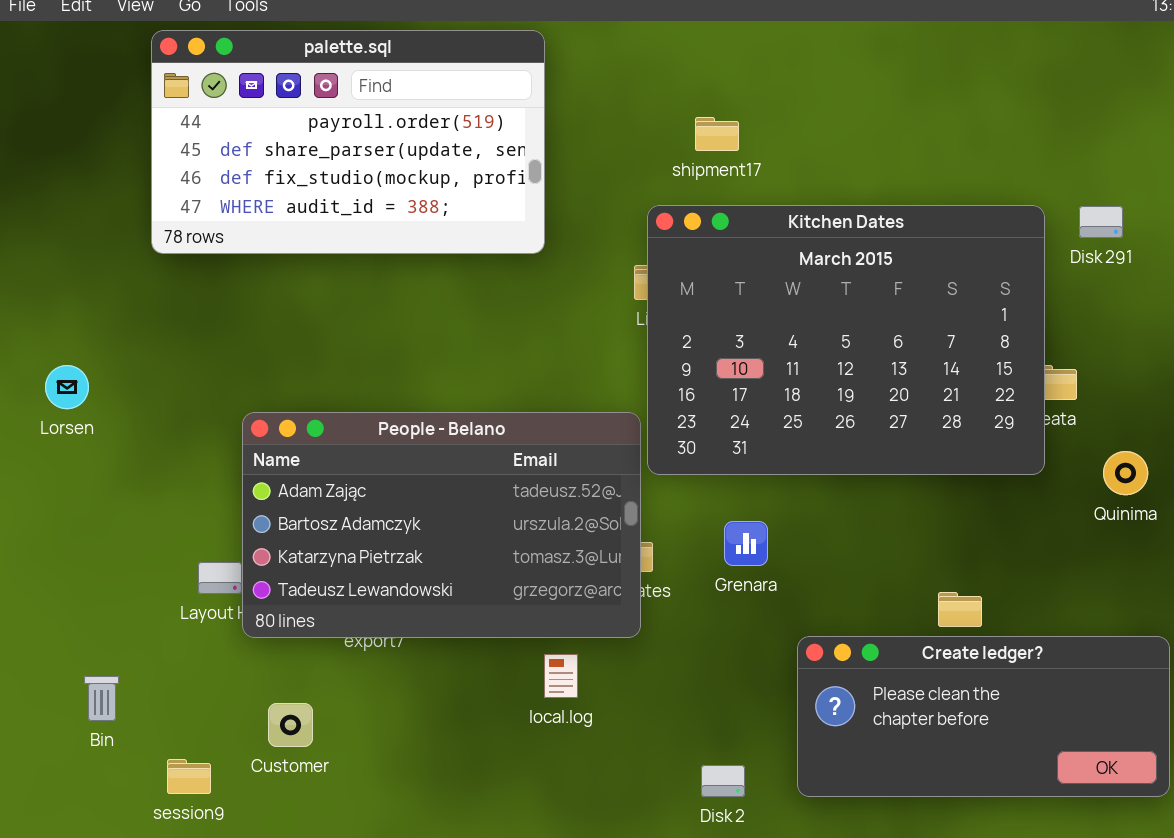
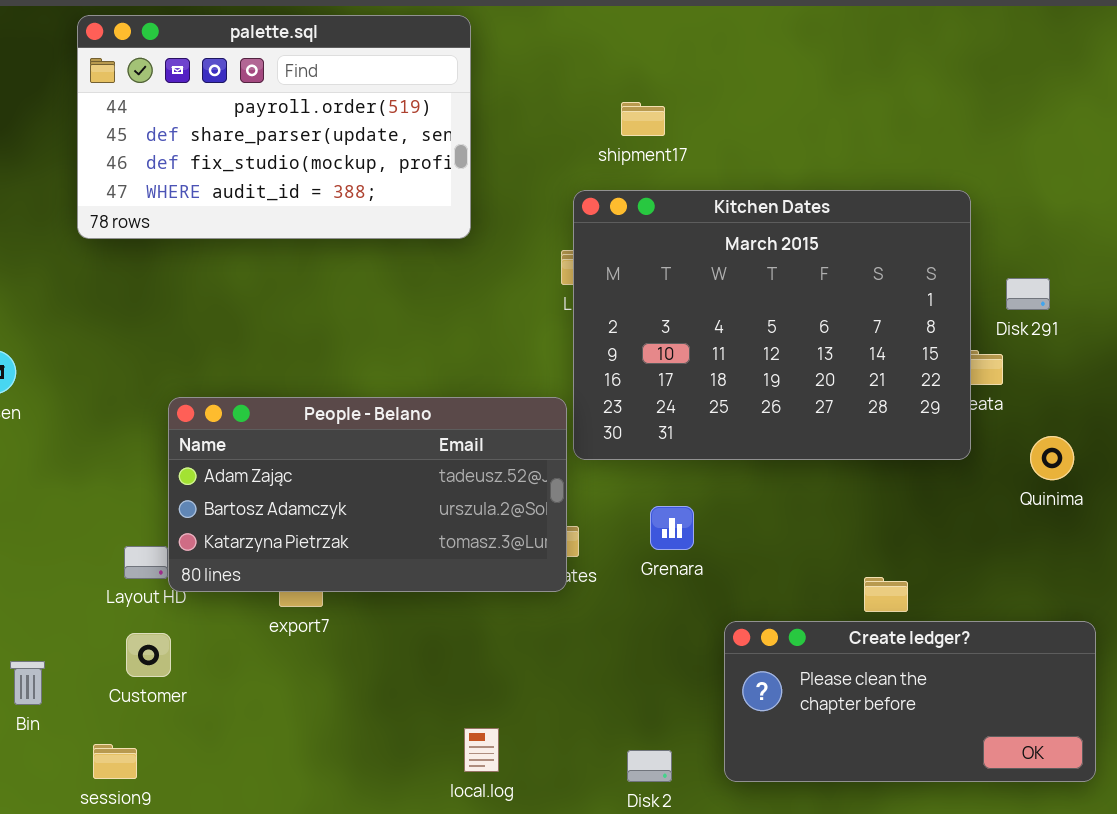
Disk 291: [1079,206,1123,238] -> [1006,278,1050,310], moved
People - Belano: [242,412,641,638] -> [168,397,567,592], resized
local.log: [544,654,578,698] -> [464,728,499,772], moved
Customer: [268,703,313,747] -> [126,633,171,677], moved

